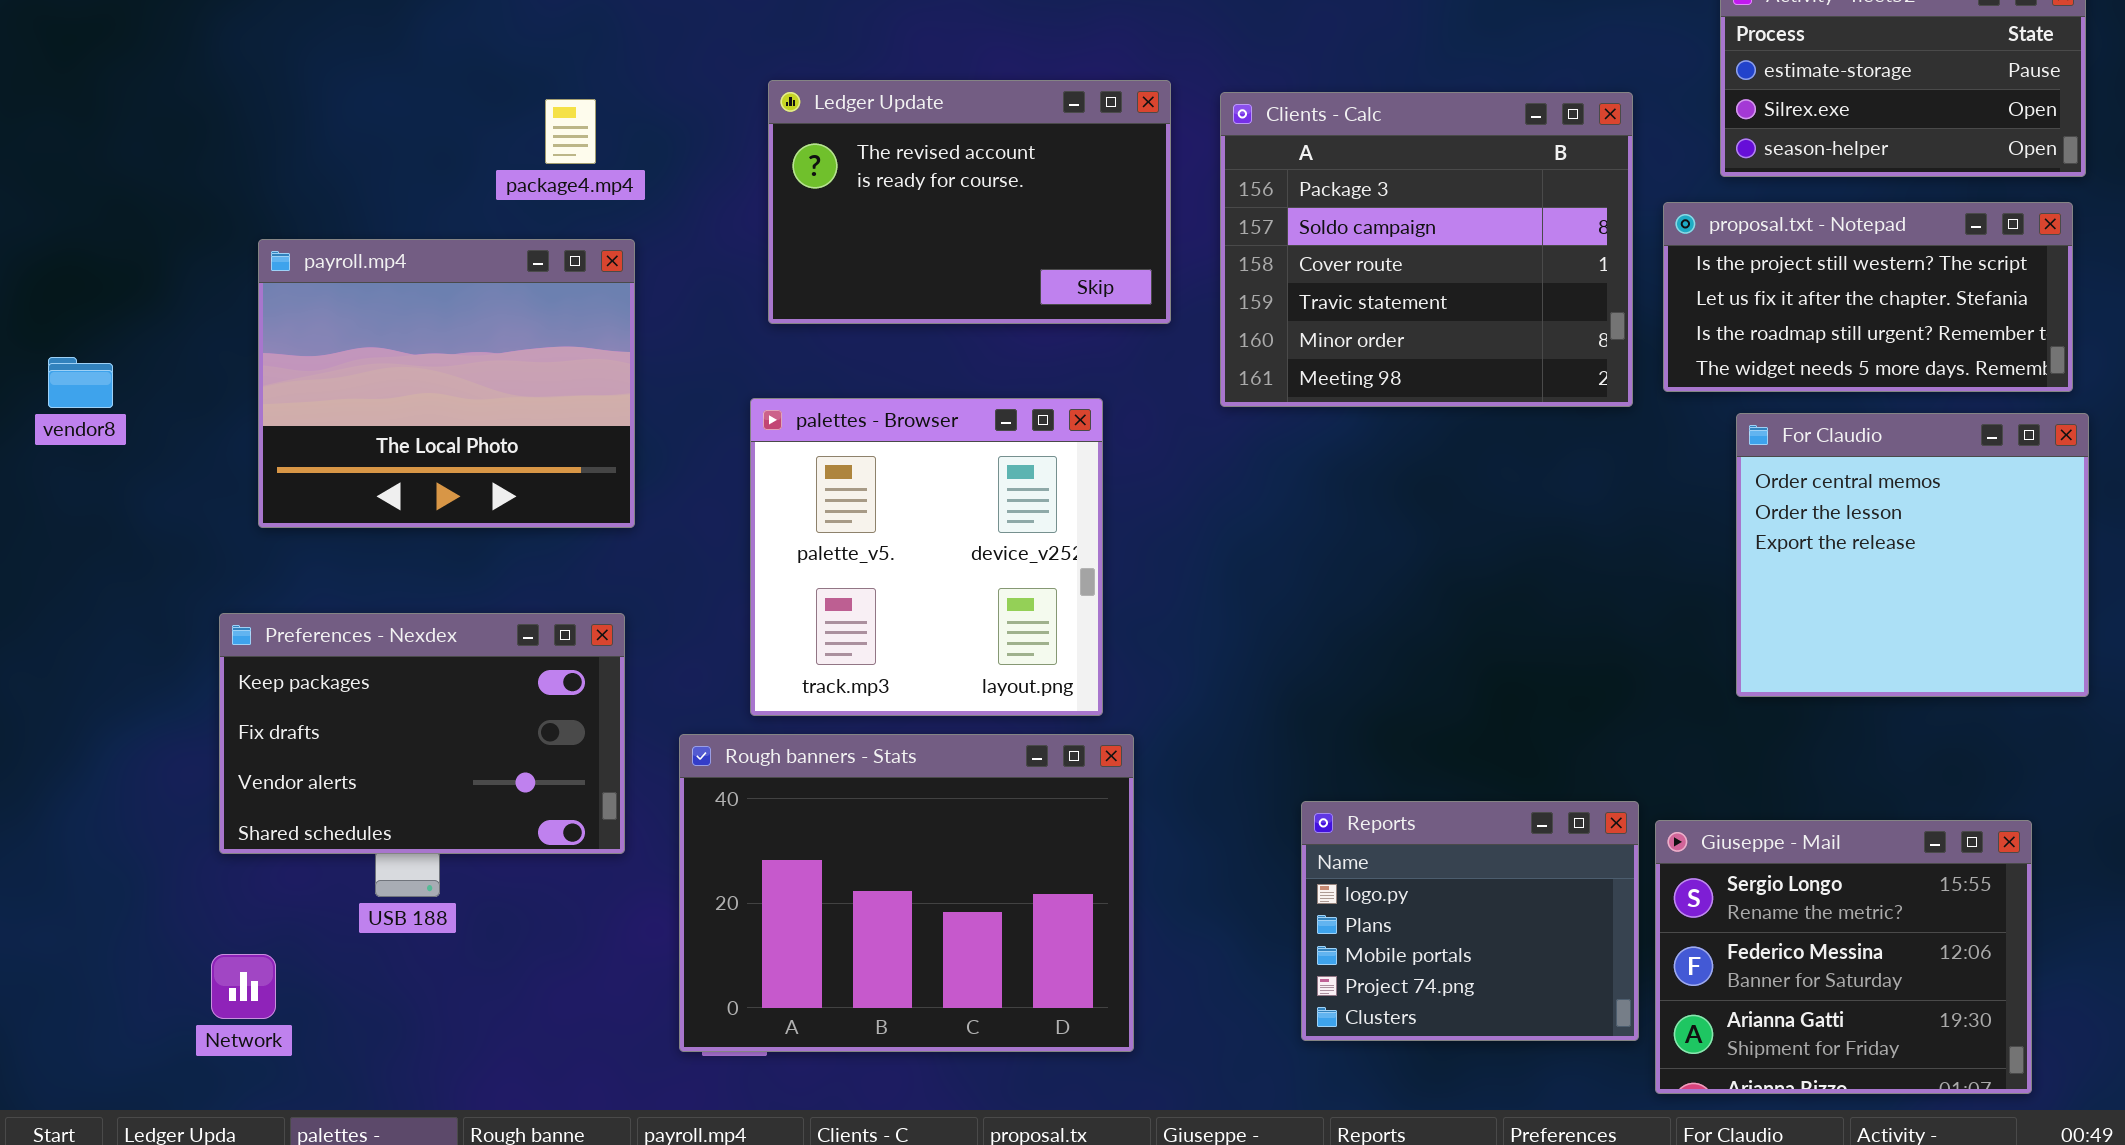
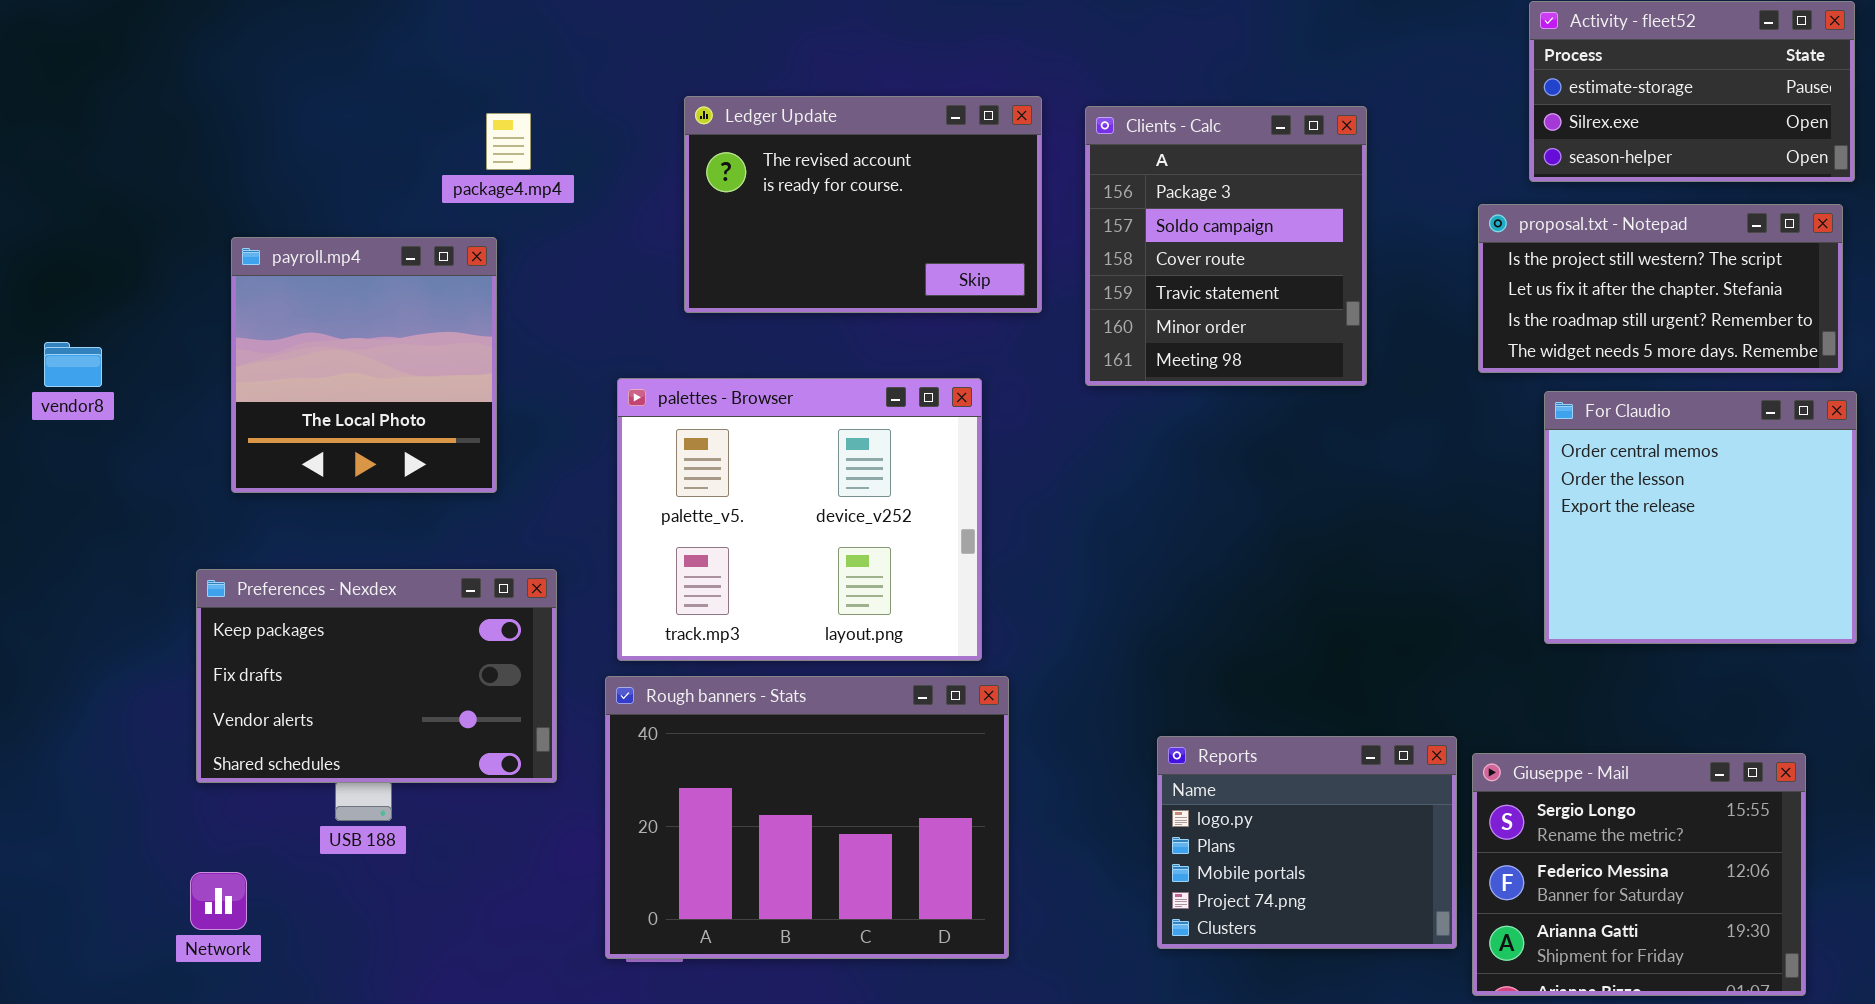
Clients - Calc: [1220,92,1633,407] -> [1085,106,1367,386], resized
payroll.mp4: [258,239,635,528] -> [231,237,497,493], resized
palettes - Browser: [750,398,1103,716] -> [617,378,982,661], resized

